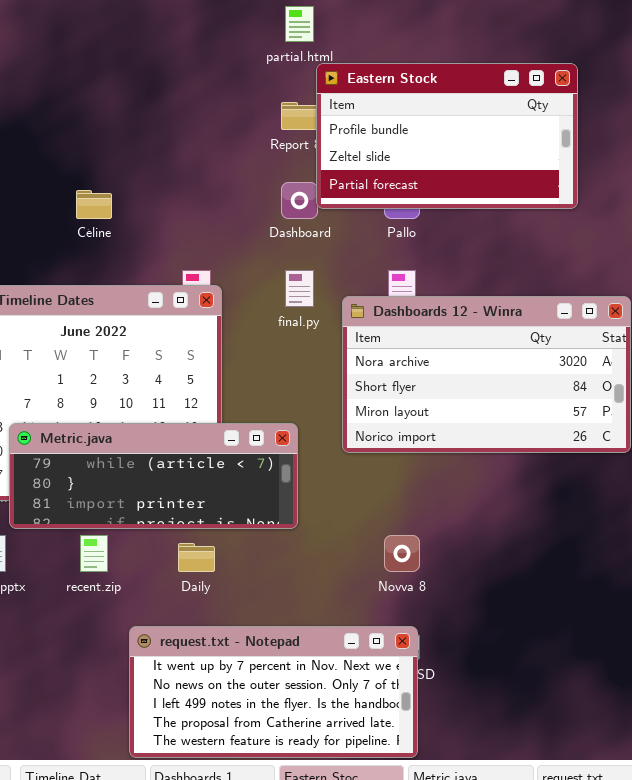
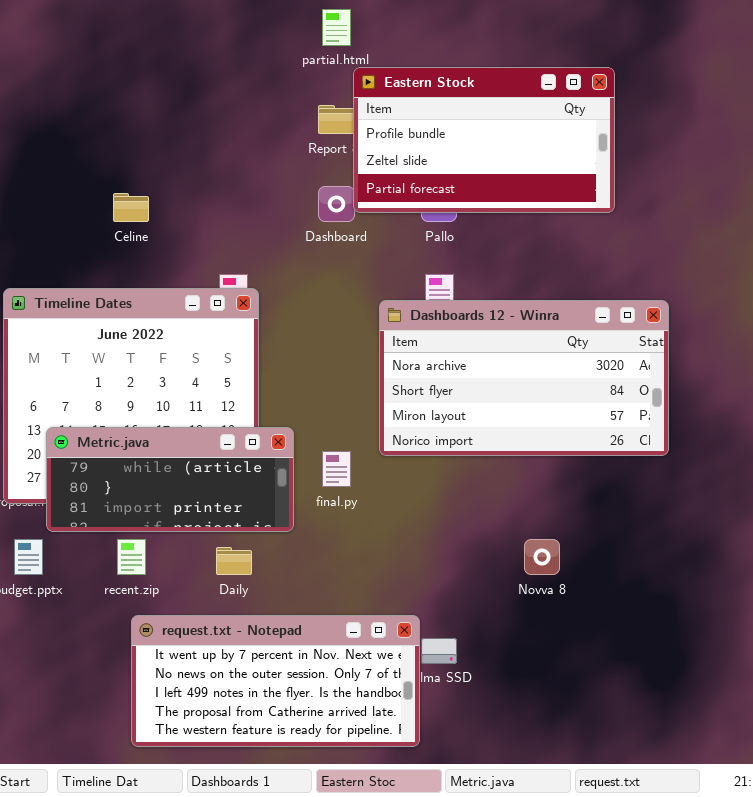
final.py: [285,270,314,307] -> [322,451,351,487], moved
Metric.java: [9,423,298,529] -> [46,427,294,532], resized
Novva 8: [384,535,420,572] -> [524,539,560,575], moved
request.txt - Notepad: [129,626,418,758] -> [131,615,420,747], moved

